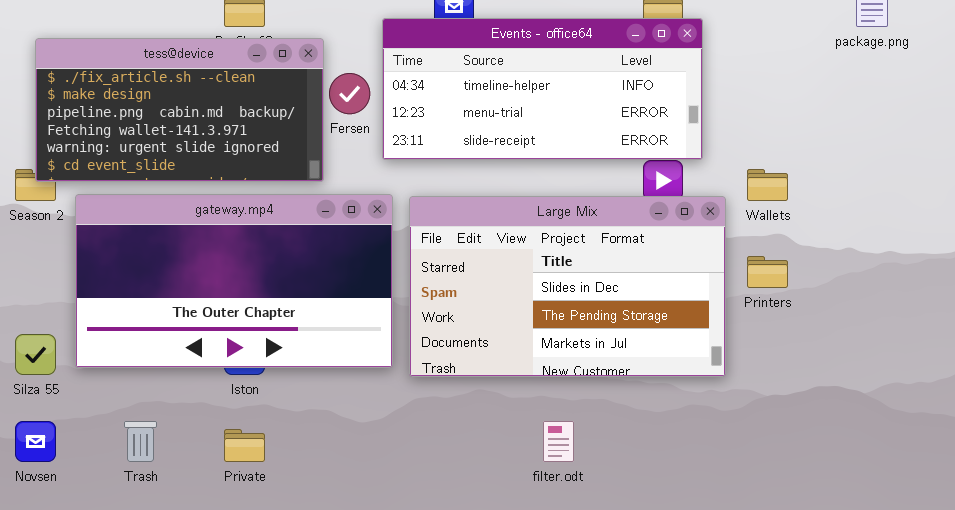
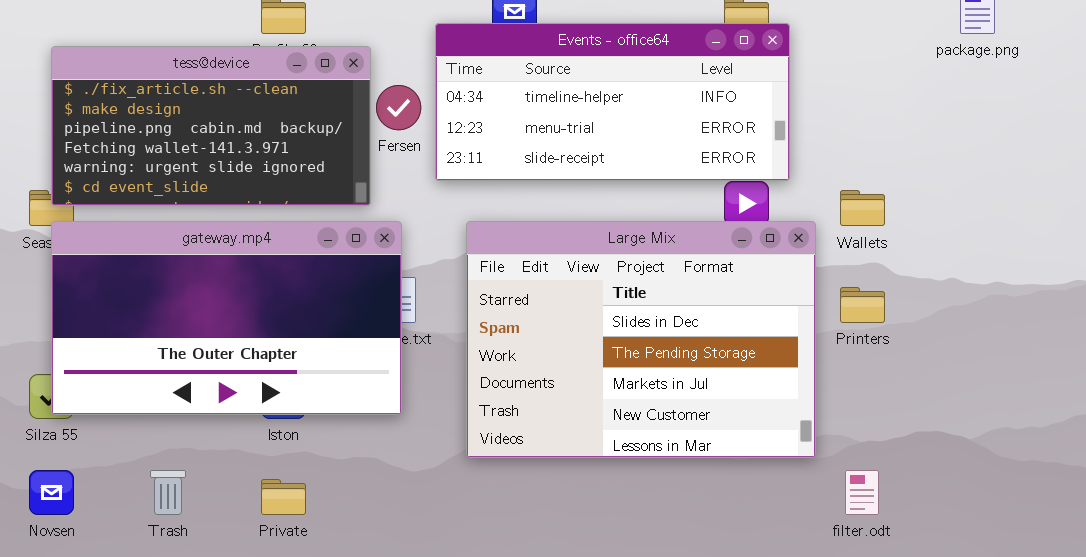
gateway.mp4: [75,194,393,368] -> [51,221,402,415], moved
Large Mix: [409,196,726,377] -> [466,221,816,458], resized
filter.odt: [543,421,574,462] -> [845,470,879,515], moved

